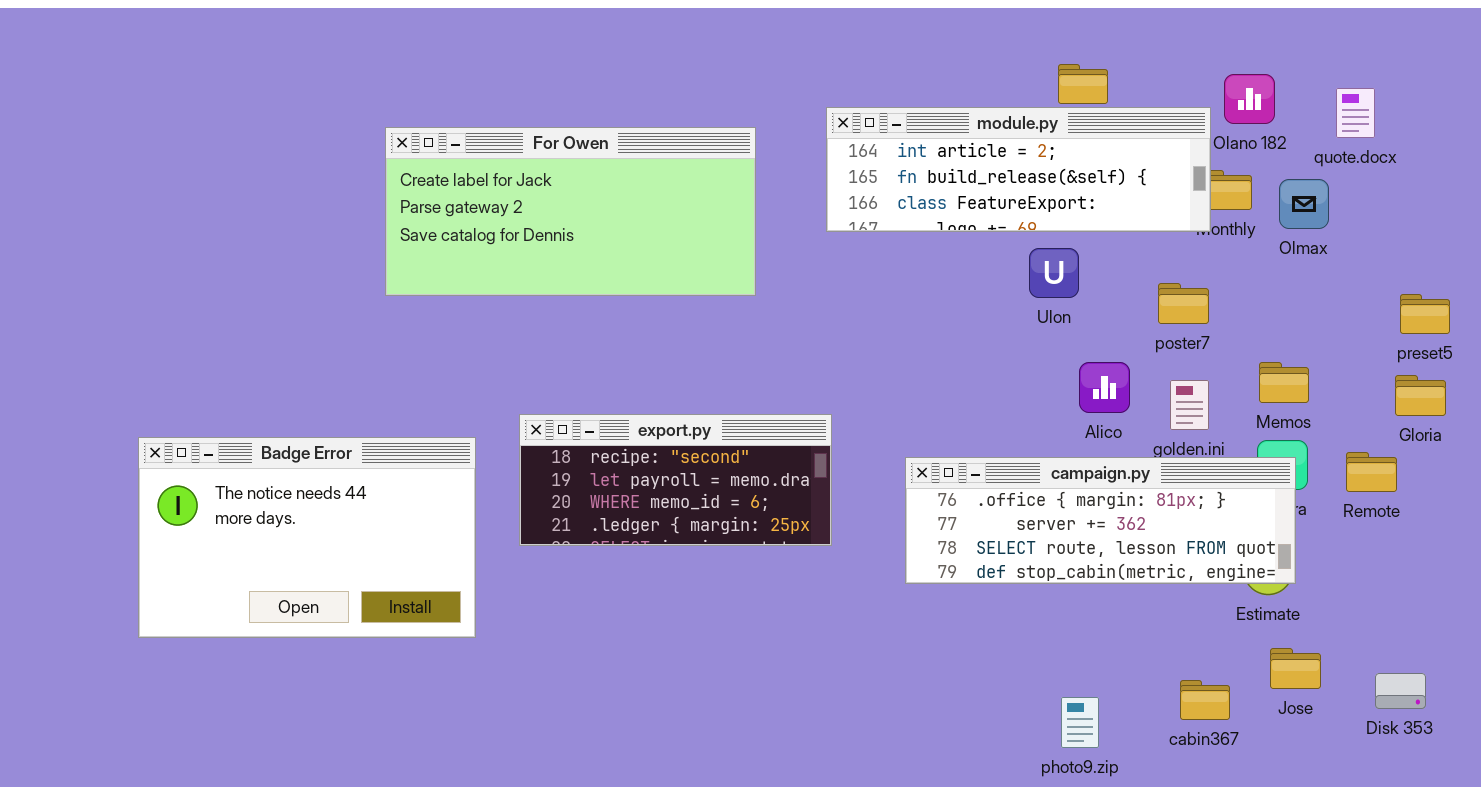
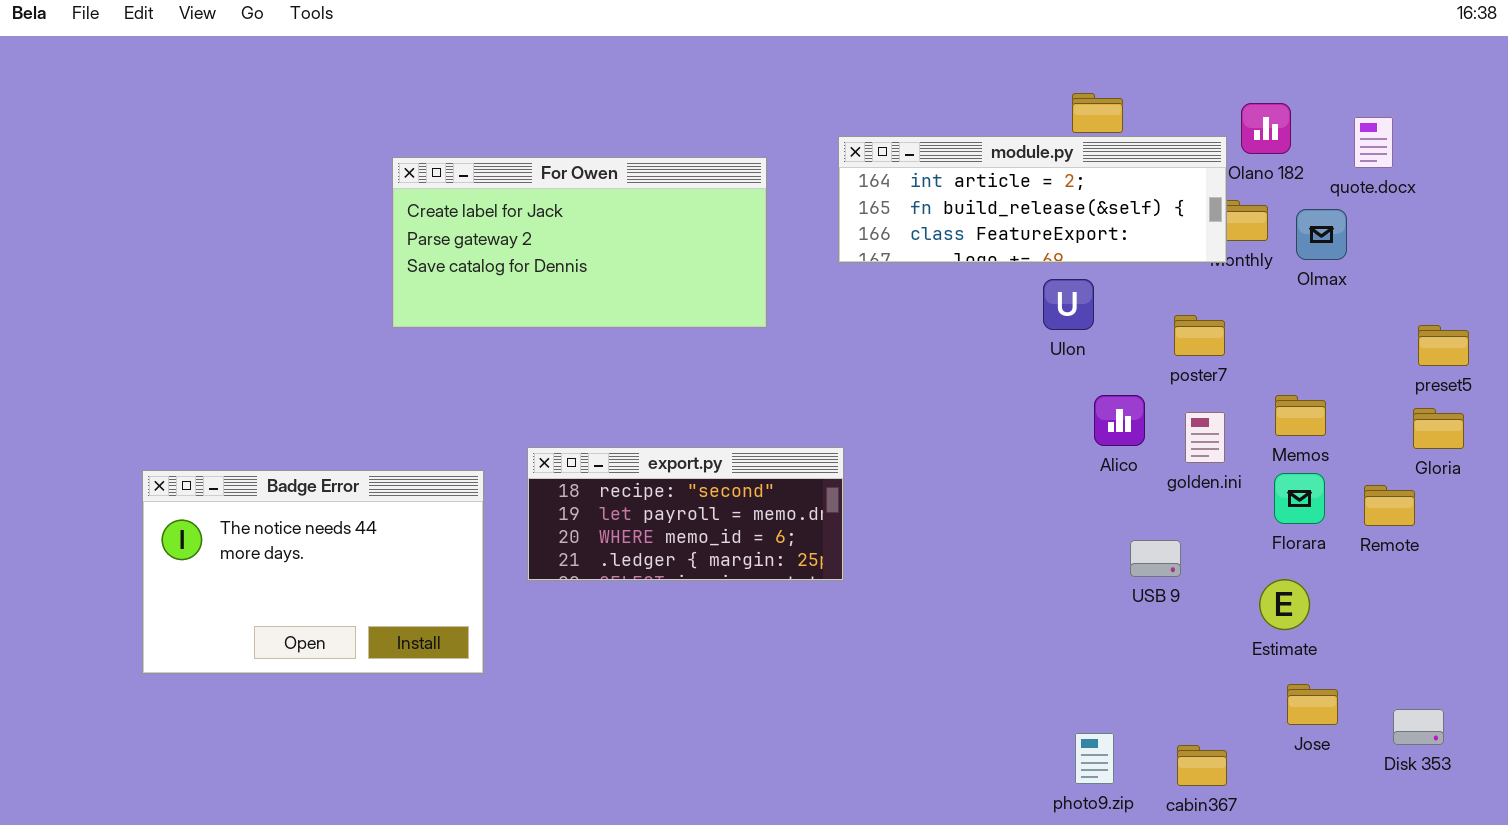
campaign.py: [905,457,1296,584] -> none, closed
cabin367: [1180,680,1230,720] -> [1177,745,1227,786], moved

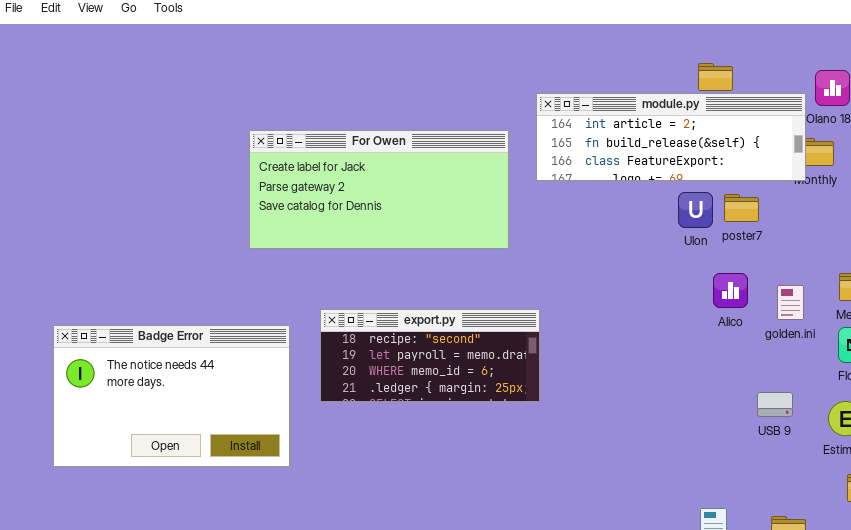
For Owen: [392,157,767,328] -> [249,130,509,249], moved
poster7: [1174,315,1225,356] -> [724,194,759,222], moved
USB 9: [1130,540,1181,577] -> [757,392,793,417], moved

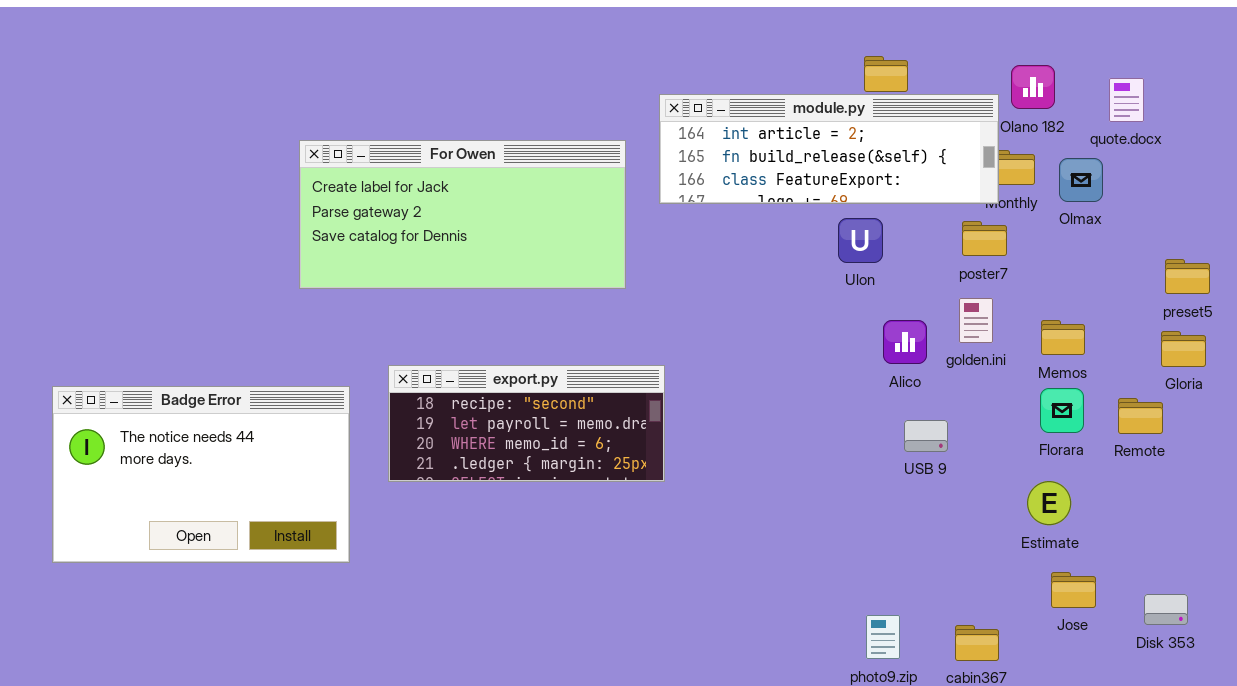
poster7: [724,194,759,222] -> [962,221,1007,256], moved
golden.ini: [777,285,804,320] -> [959,298,993,343], moved
USB 9: [757,392,793,417] -> [904,420,948,452], moved

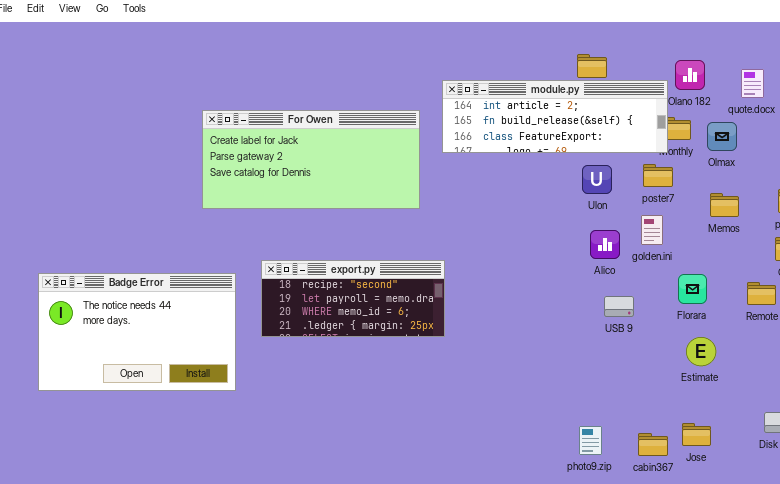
Ulon: [838,218,883,263] -> [582,165,612,194], moved
Memos: [1041,320,1085,355] -> [710,193,739,217], moved
Florara: [1040,388,1084,433] -> [678,274,707,304], moved
Jose: [1051,572,1096,608] -> [682,423,711,446], moved

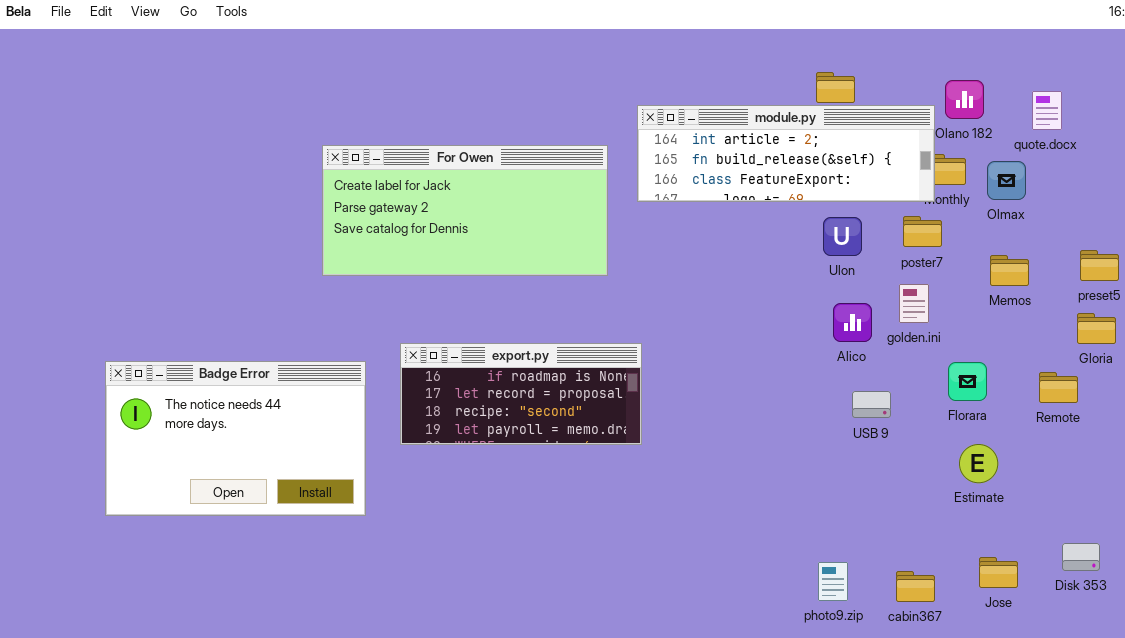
export.py: [261,260,445,337] -> [400,343,642,445], scrolled up 2 rows
Jose: [682,423,711,446] -> [979,557,1018,588], moved

